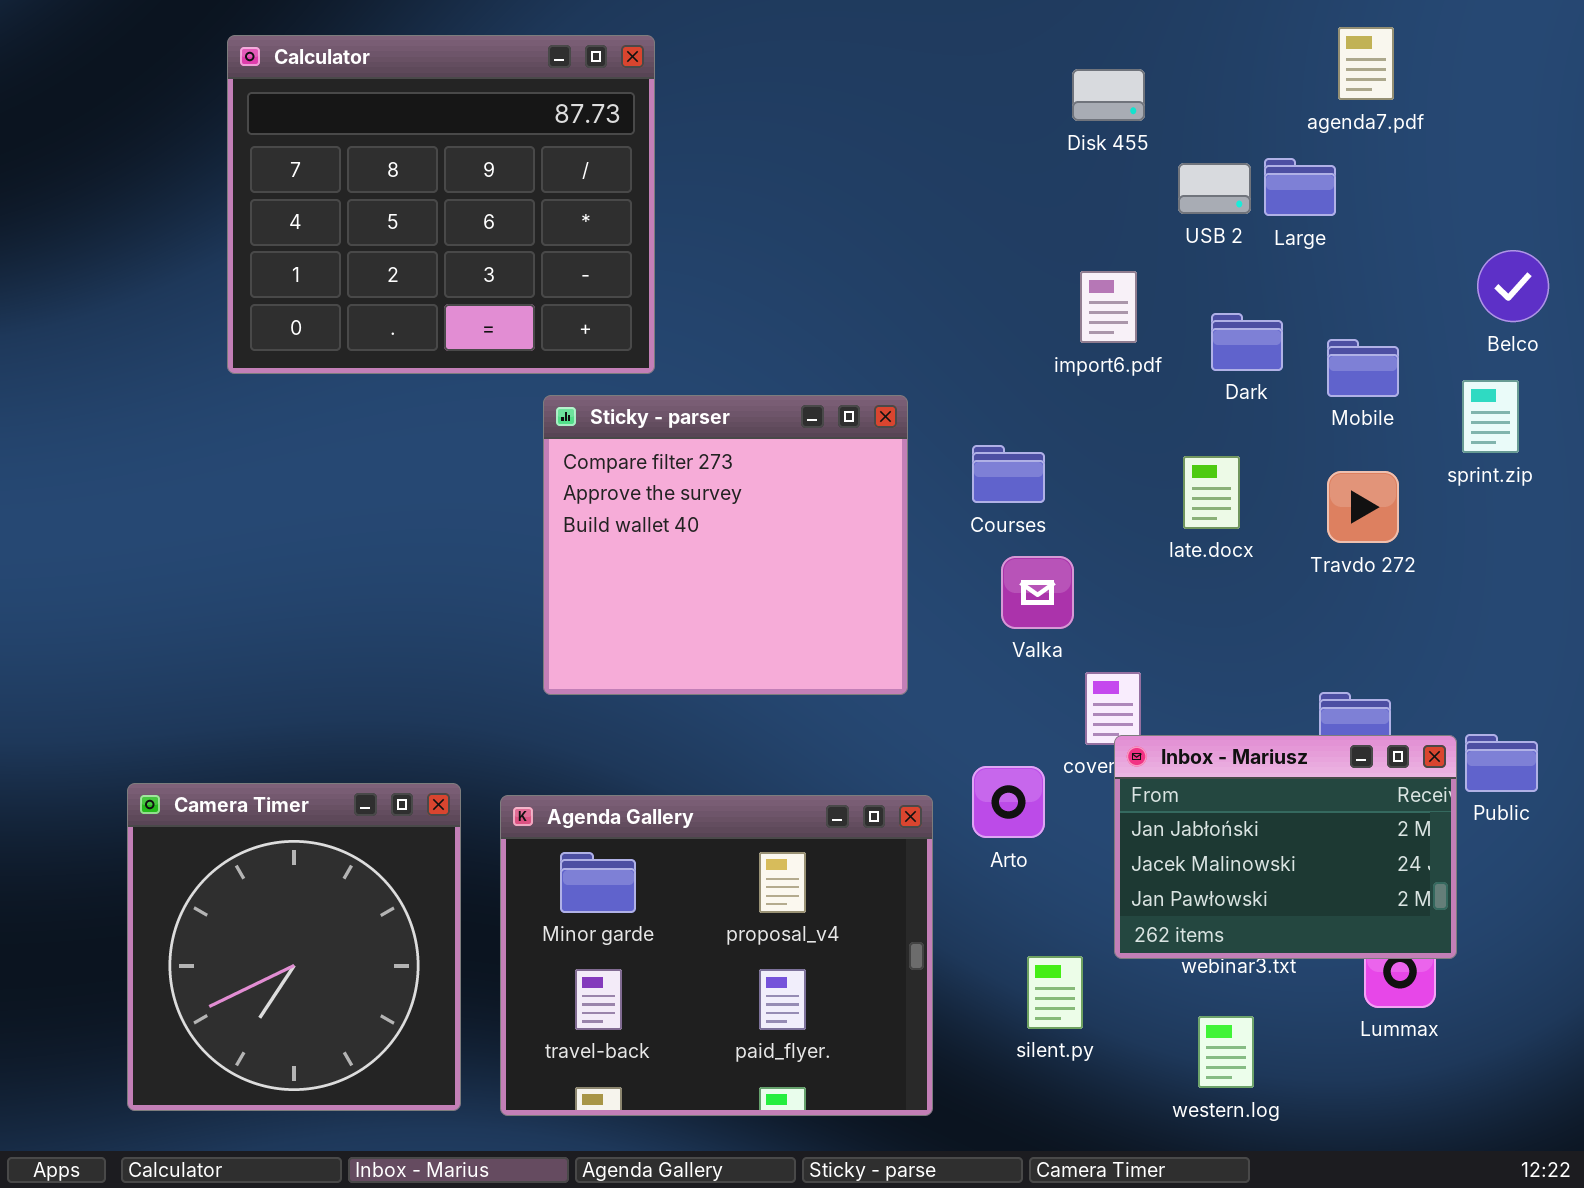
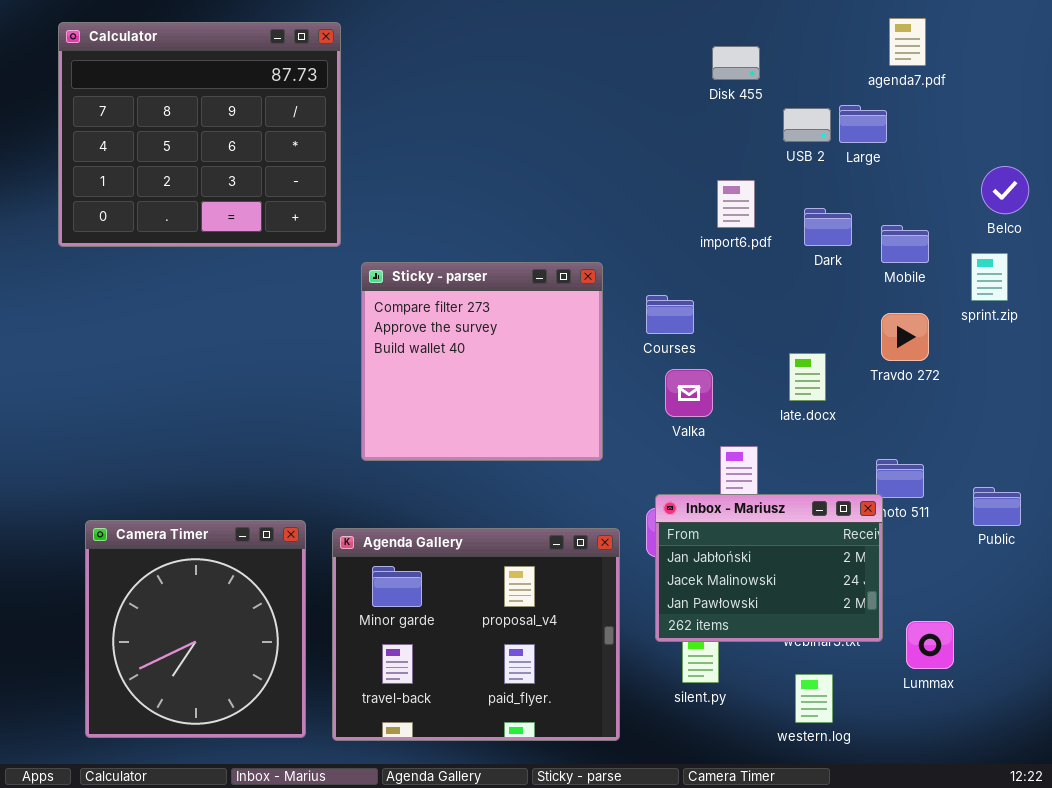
Calculator: [227,35,655,374] -> [58,22,341,247], moved
late.docx: [1183,456,1240,529] -> [789,353,826,401], moved
Inbox - Mariusz: [1114,735,1457,959] -> [655,494,883,642], moved

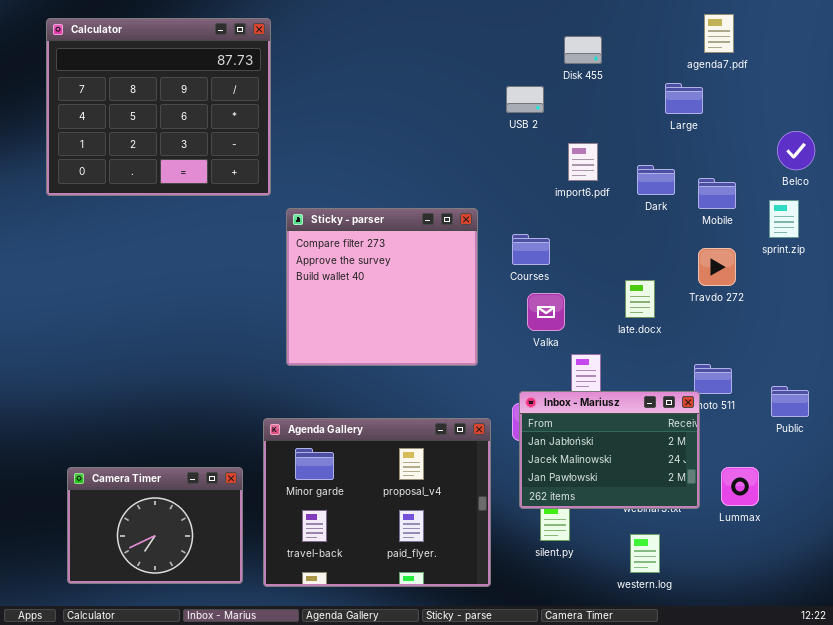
USB 2: [783,108,831,142] -> [506,86,544,113], moved
Camera Timer: [85,520,306,738] -> [67,467,243,584], resized
Lummax: [906,621,954,669] -> [721,467,759,506], moved

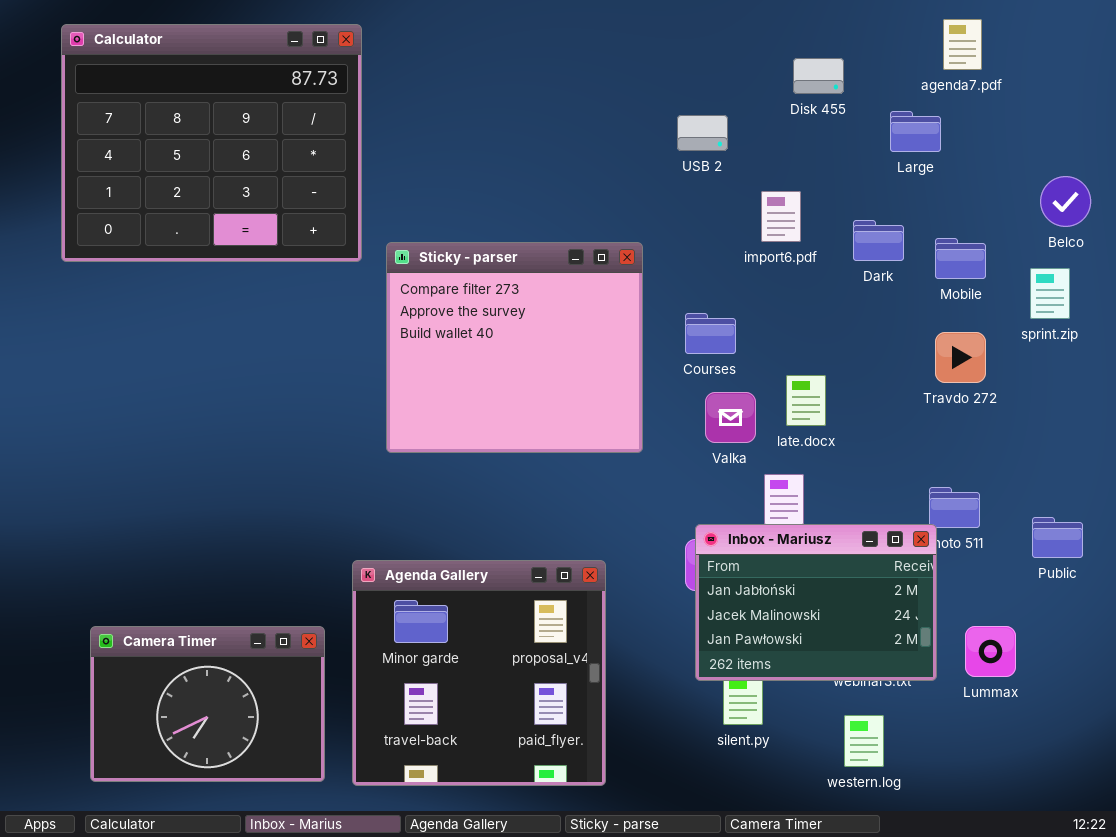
Disk 455: [564,36,602,64] -> [793,58,844,94], moved
Sticky - parser: [286,208,478,366] -> [386,242,643,453], moved
late.docx: [625,280,655,318] -> [786,375,826,426], moved
Agenda Gallery: [263,418,491,587] -> [352,560,606,786], resized

